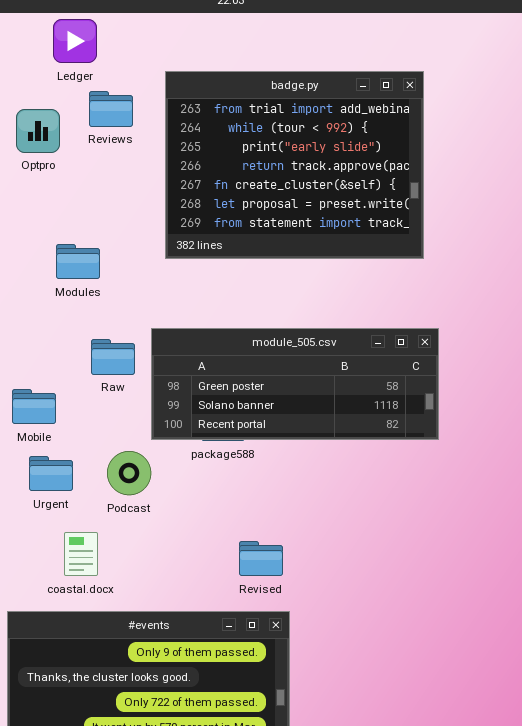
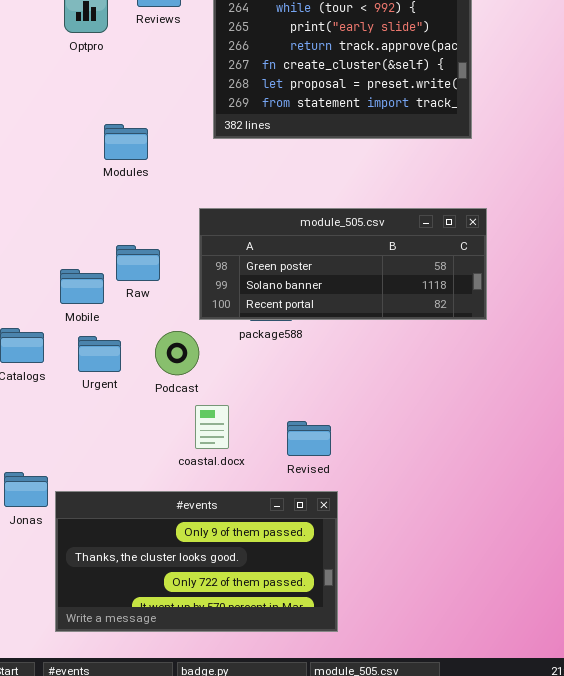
Raw: [91,339,135,375] -> [116,245,160,281], moved
coastal.docx: [64,532,98,576] -> [195,405,229,449], moved

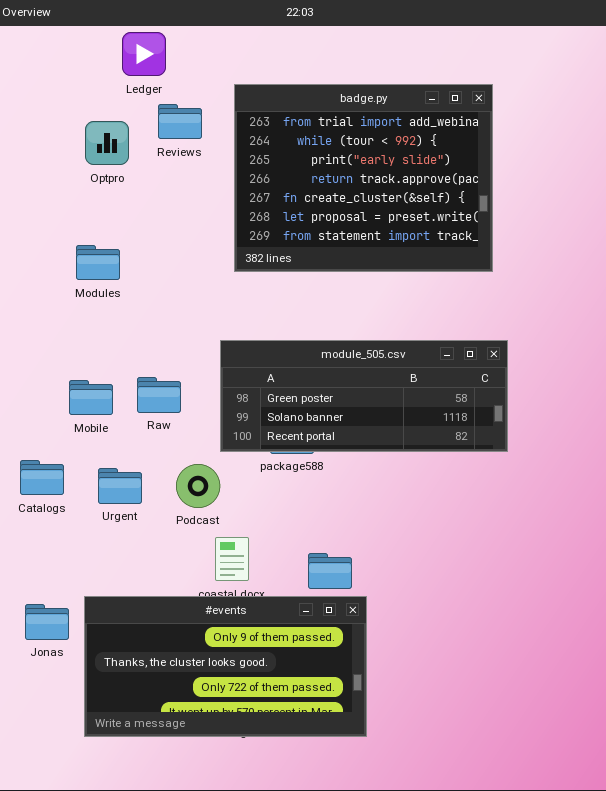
Modules: [104,124,148,160] -> [76,245,120,280], moved
Mobile: [60,269,104,304] -> [69,380,113,415], moved
#events: [55,491,338,632] -> [84,596,367,737], moved

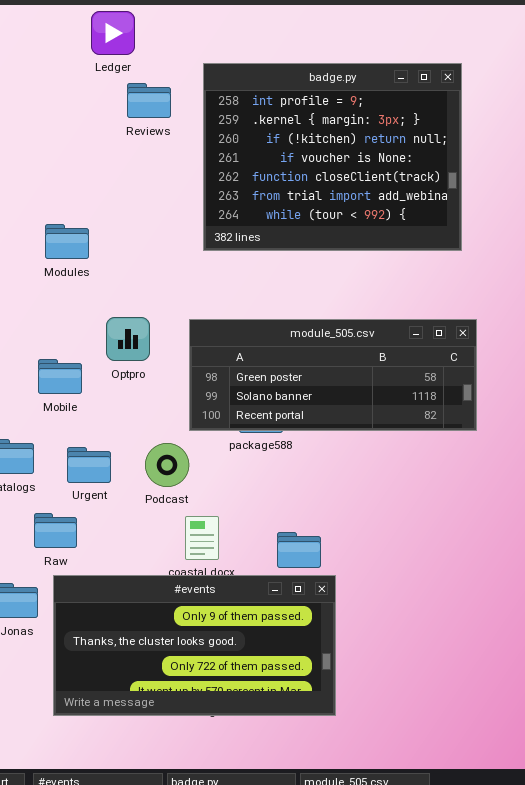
badge.py: [234,84,493,272] -> [203,63,462,251], scrolled up 5 rows
Optpro: [85,121,129,165] -> [106,317,150,361], moved
Raw: [137,377,181,413] -> [34,513,77,548], moved

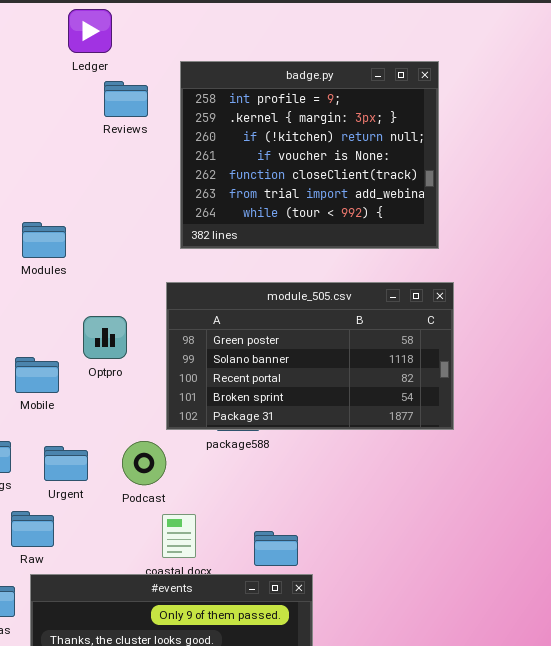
module_505.csv: [189,319,477,431] -> [166,282,454,430], resized

